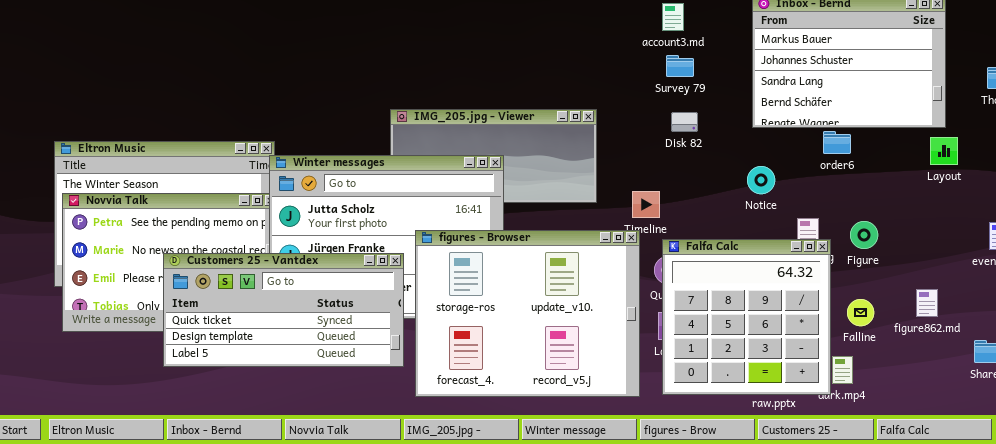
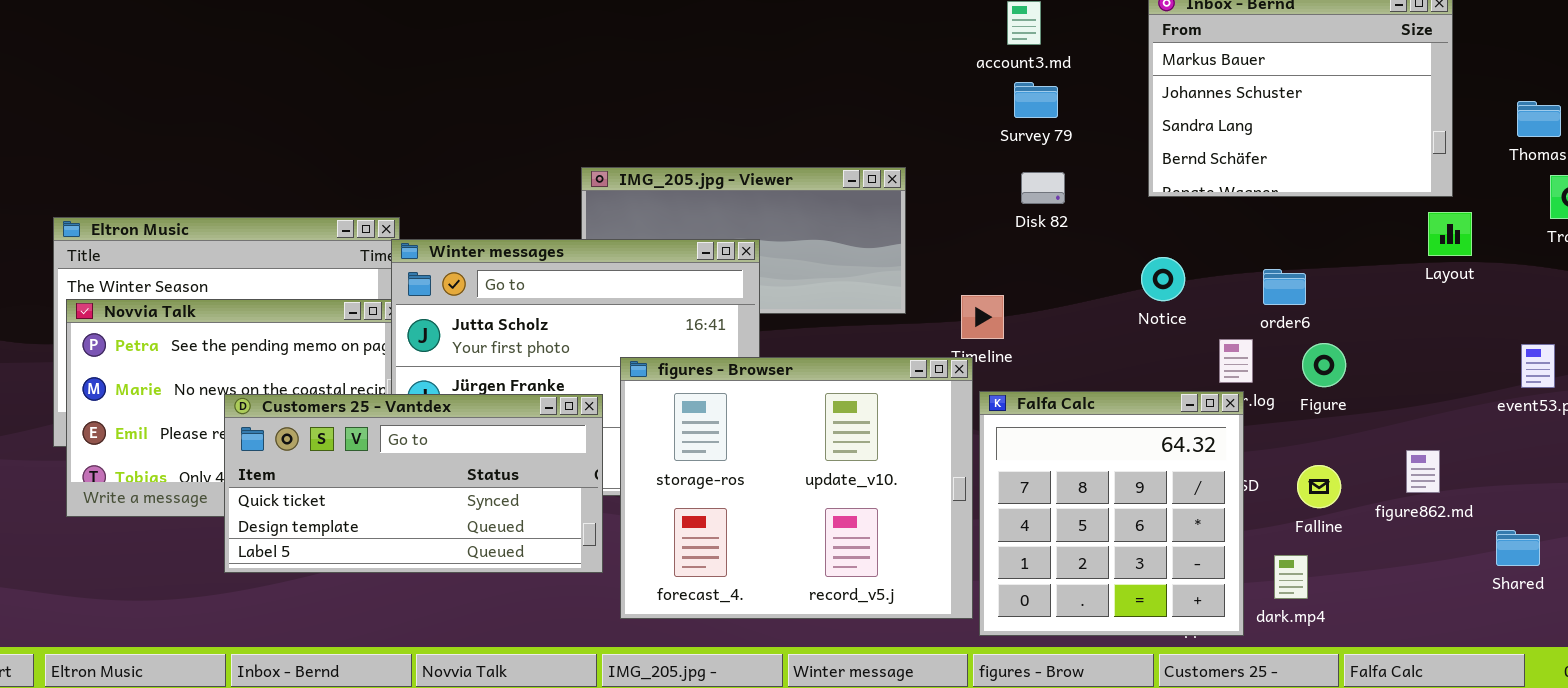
order6: [823,131,851,154] -> [1263,269,1306,305], moved
Falfa Calc: [662,239,831,395] -> [979,391,1244,636], moved

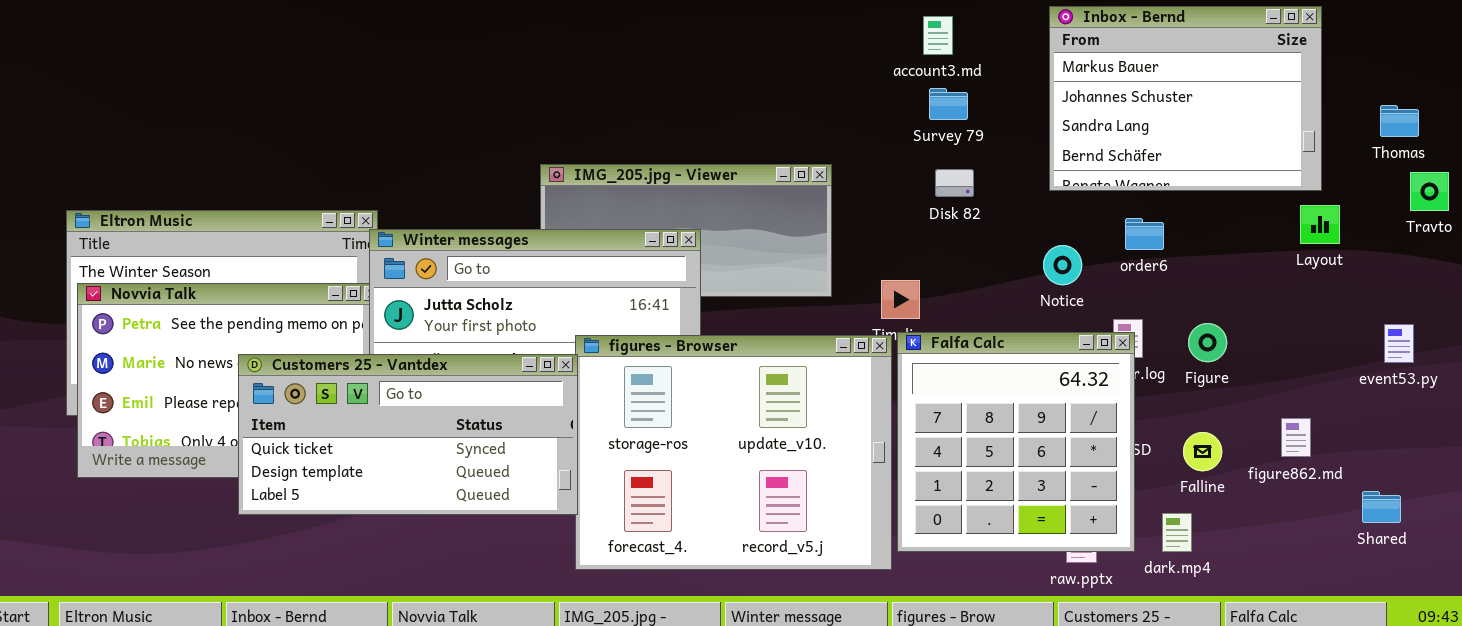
order6: [1263,269,1306,305] -> [1125,218,1164,250], moved
Falfa Calc: [979,391,1244,636] -> [897,332,1135,552], moved
Customers 25 - Vantdex: [224,394,603,573] -> [238,354,578,515], moved

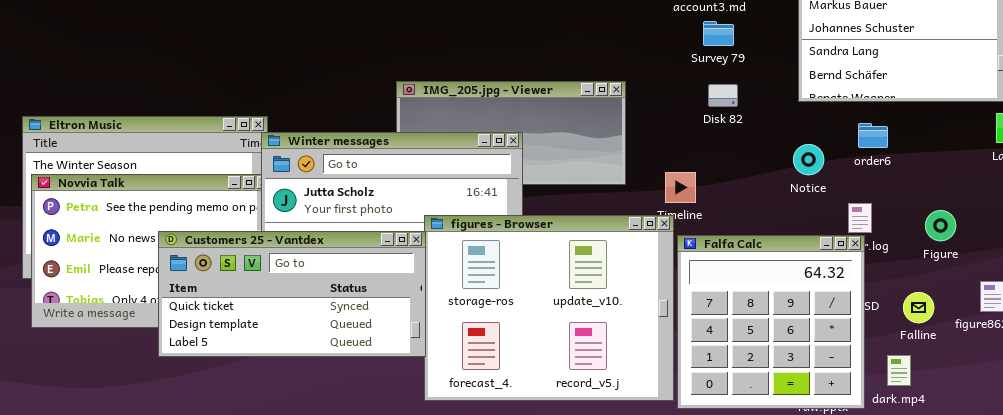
Figure: [1188,323,1227,362] -> [925,210,956,241], moved
Falfa Calc: [897,332,1135,552] -> [677,235,865,409], moved

